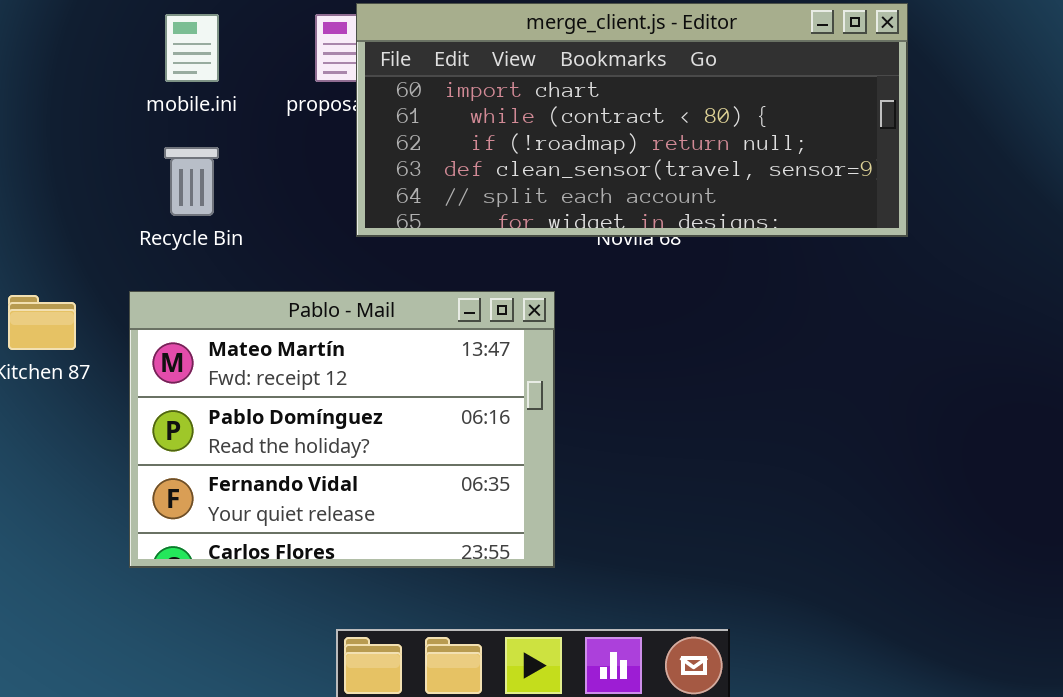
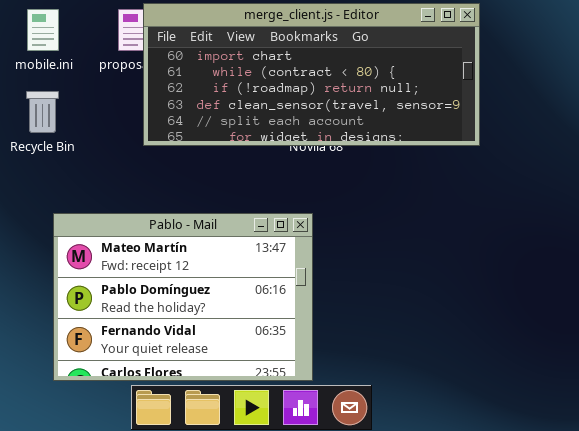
Pablo - Mail: [129,291,555,568] -> [53,213,313,381], moved

